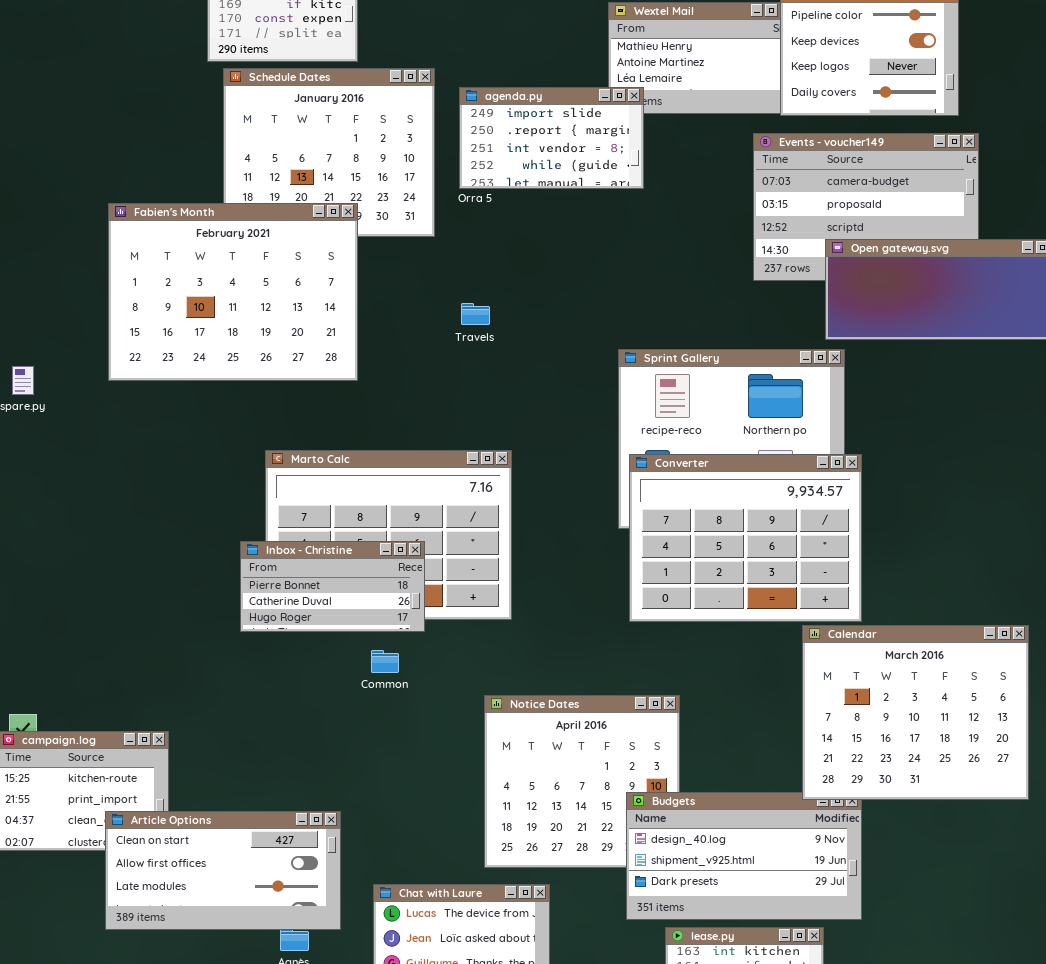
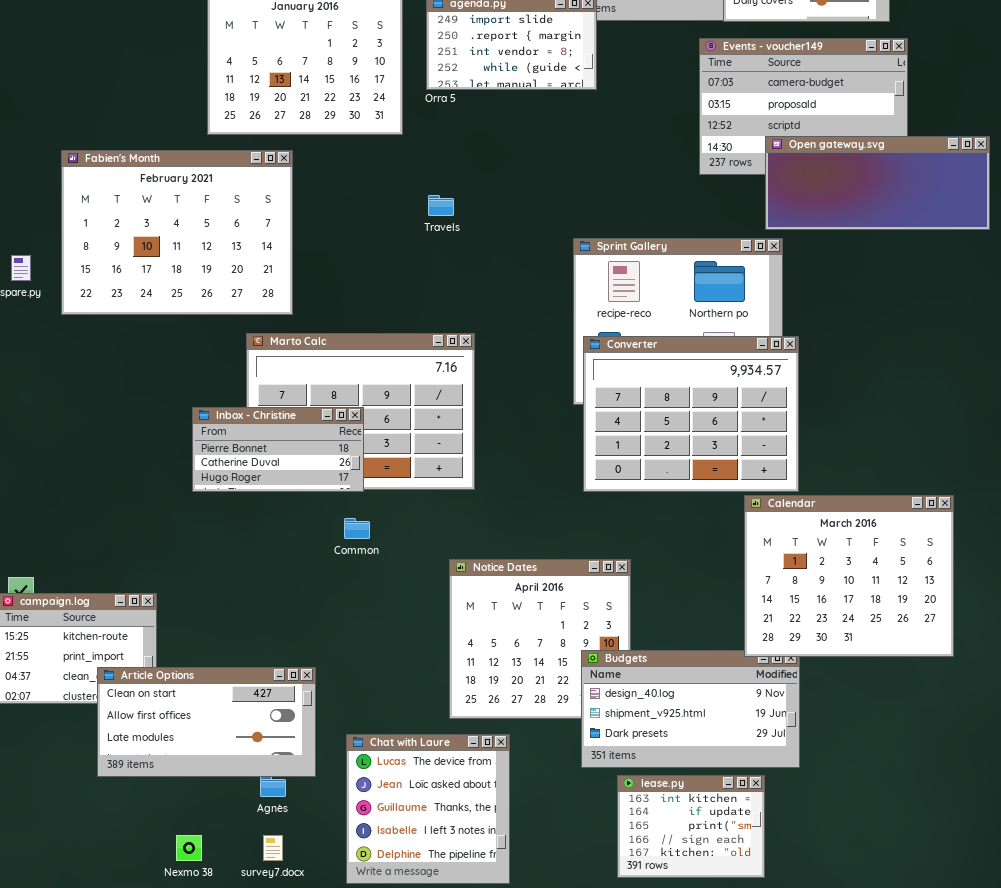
Fabien's Month: [108,203,358,381] -> [61,150,293,315], moved
Inbox - Christine: [240,541,425,632] -> [192,407,364,492], moved

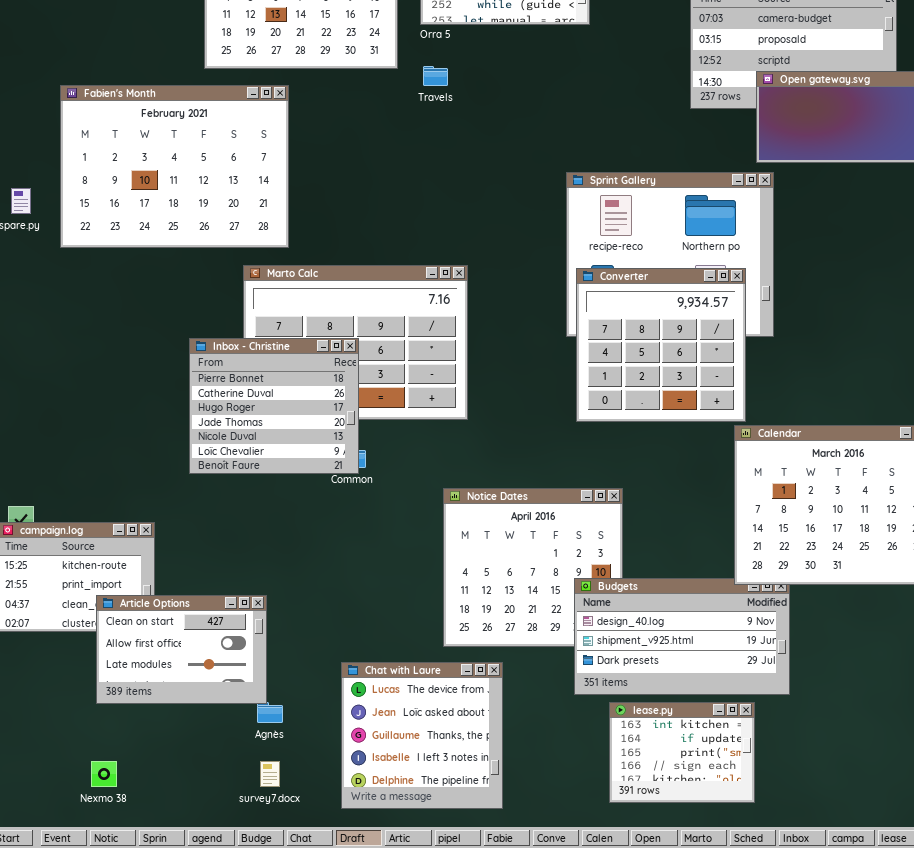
Travels: [428,195,454,216] -> [423,66,448,86], moved
Converter: [583,336,799,492] -> [576,268,746,422], resized
Inbox - Christine: [192,407,364,492] -> [189,338,359,474], resized
Article Options: [97,667,316,777] -> [96,595,267,704], resized
Nexmo 38: [176,835,202,861] -> [91,761,117,787], moved

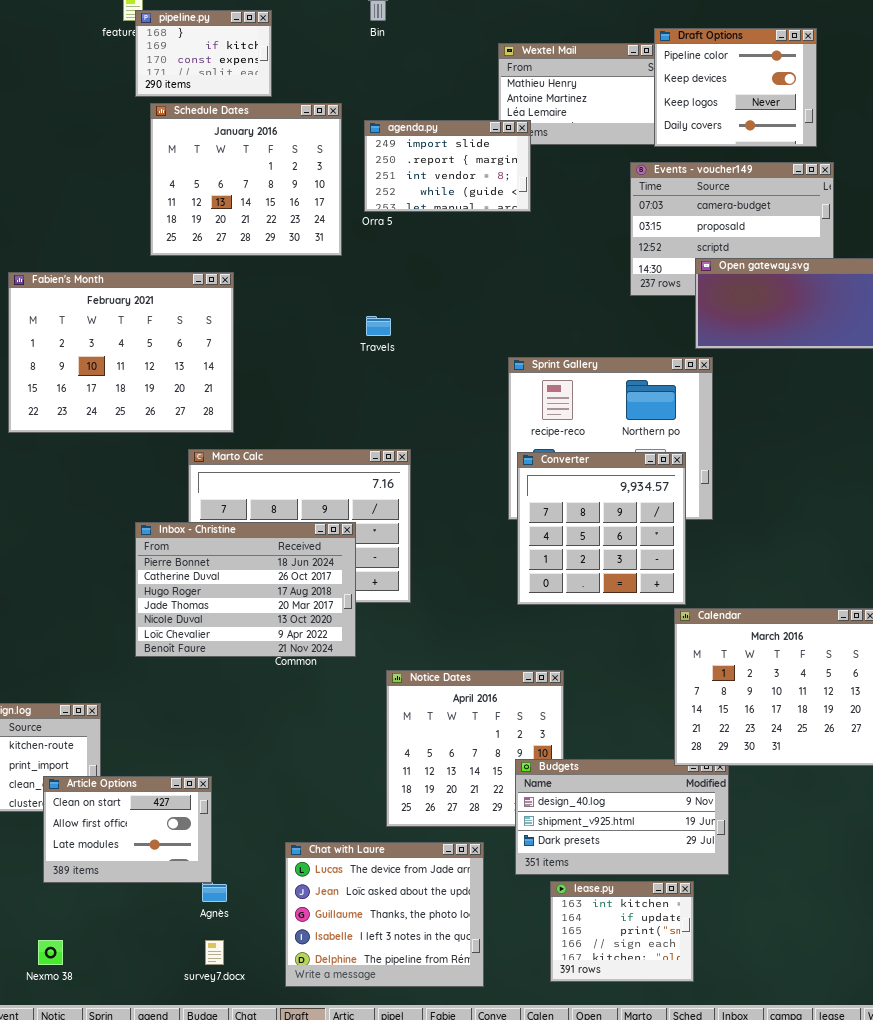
Travels: [423,66,448,86] -> [366,316,391,336], moved
Inbox - Christine: [189,338,359,474] -> [135,522,356,657], resized
Chat with Laure: [341,662,503,809] -> [285,842,484,987], resized

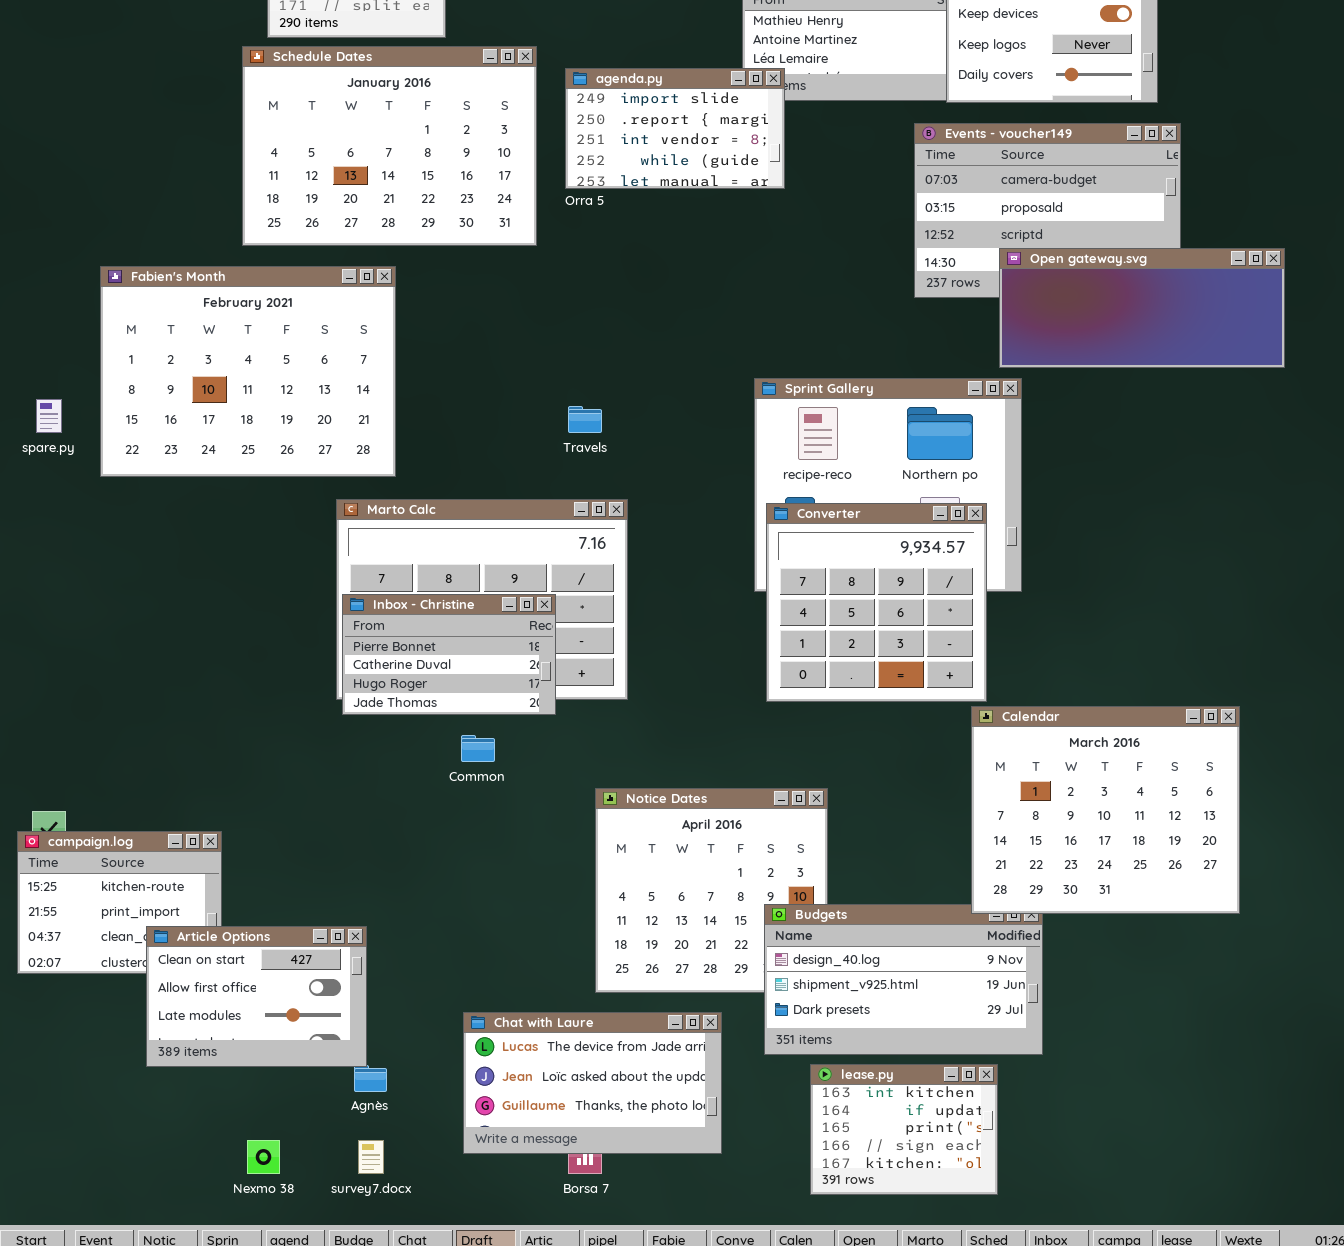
Schedule Dates: [150,103,342,256] -> [242,46,537,246], resized
Travels: [366,316,391,336] -> [568,406,602,433], moved
Inbox - Christine: [135,522,356,657] -> [342,594,556,715], resized
Chat with Laure: [285,842,484,987] -> [463,1012,722,1154], resized
Nexmo 38: [38,940,63,965] -> [247,1140,280,1174], moved

